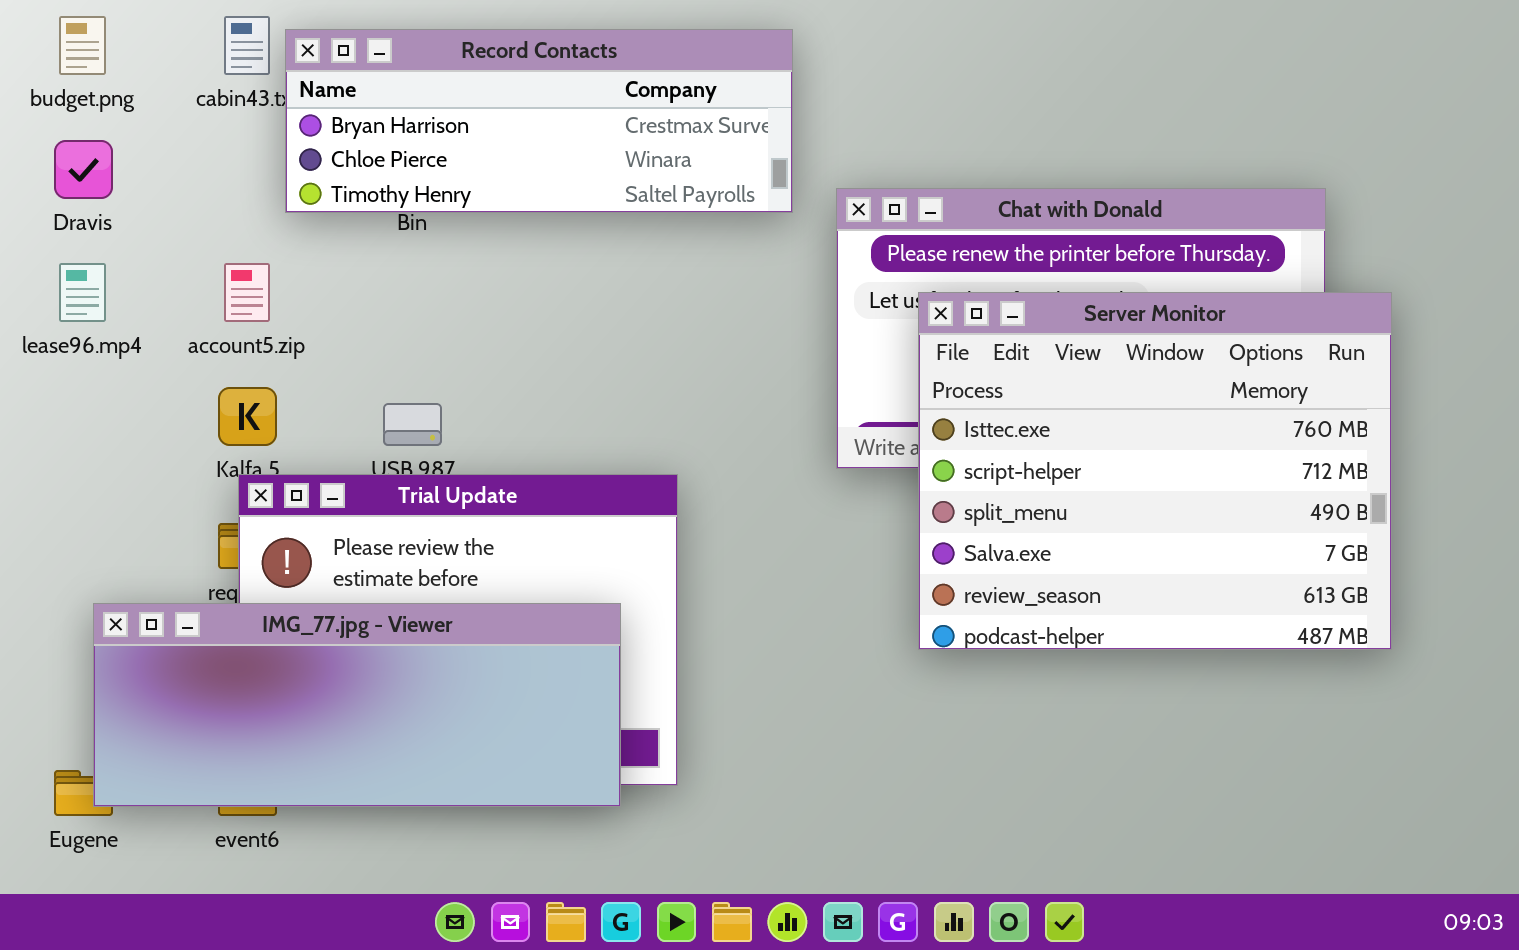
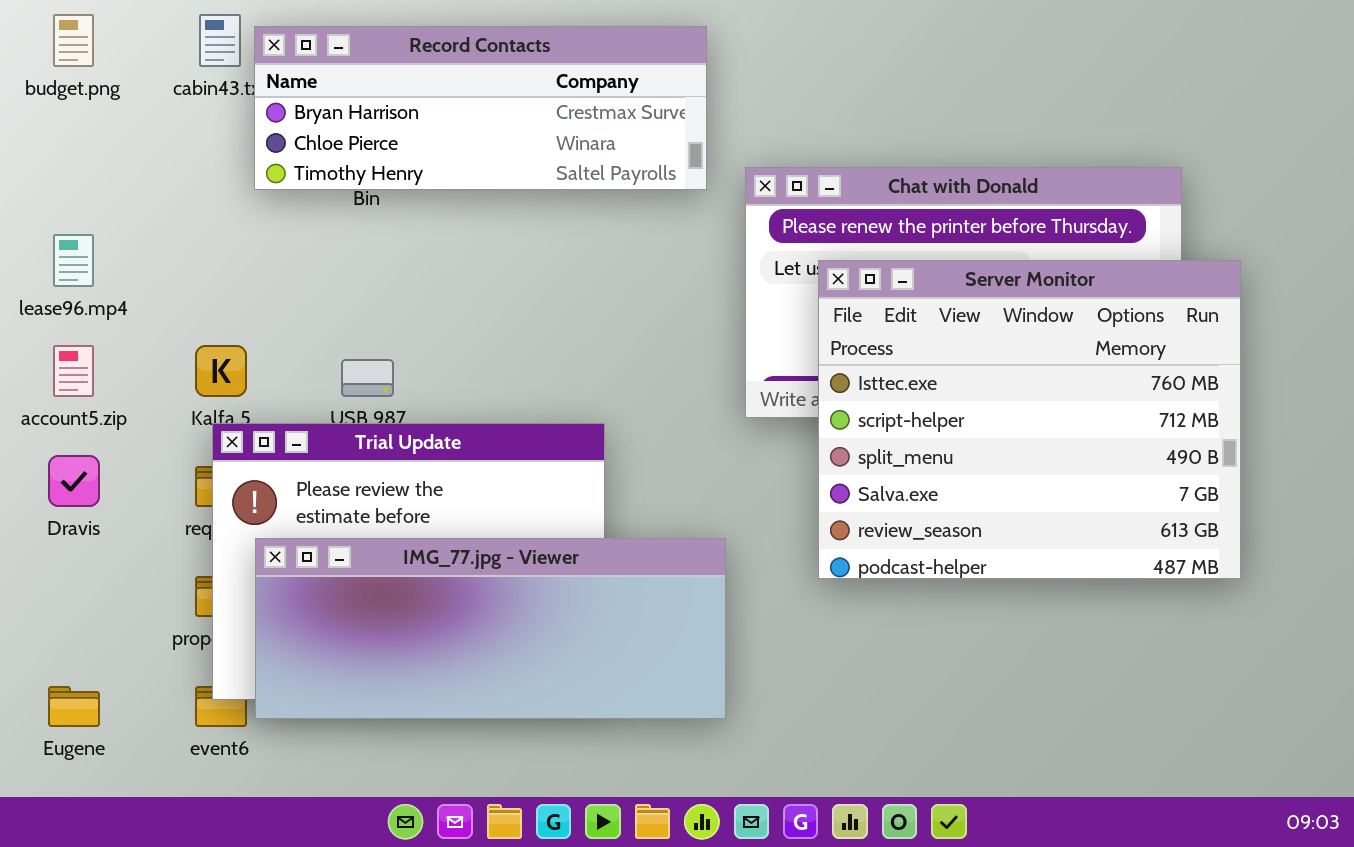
Dravis: [54,140,113,199] -> [48,455,100,507], moved
account5.zip: [224,263,270,322] -> [53,345,94,397], moved
IMG_77.jpg - Viewer: [93,603,621,807] -> [255,538,726,719], moved

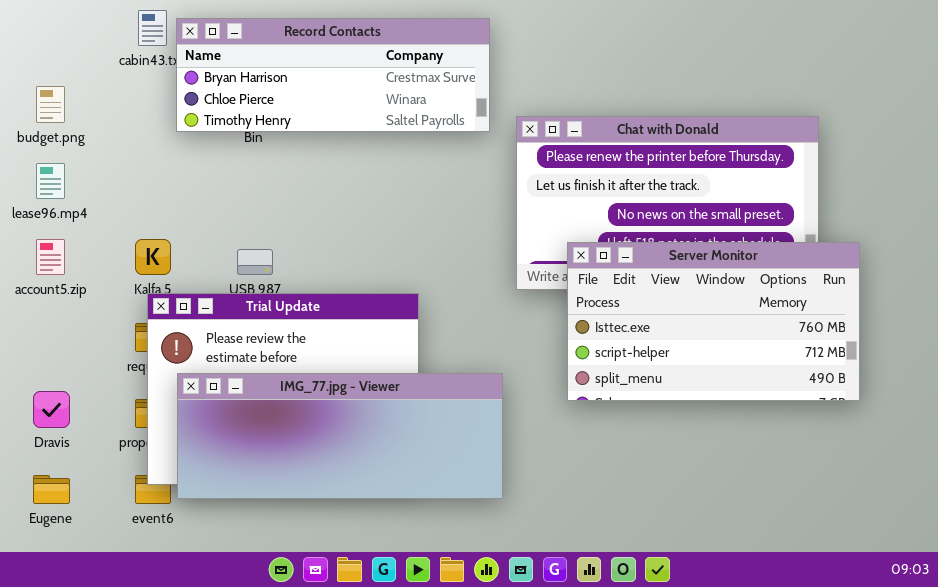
budget.png: [53,14,94,67] -> [36,86,65,123], moved
Server Monitor: [818,260,1241,579] -> [567,242,860,401], resized
Dravis: [48,455,100,507] -> [33,391,70,428], moved

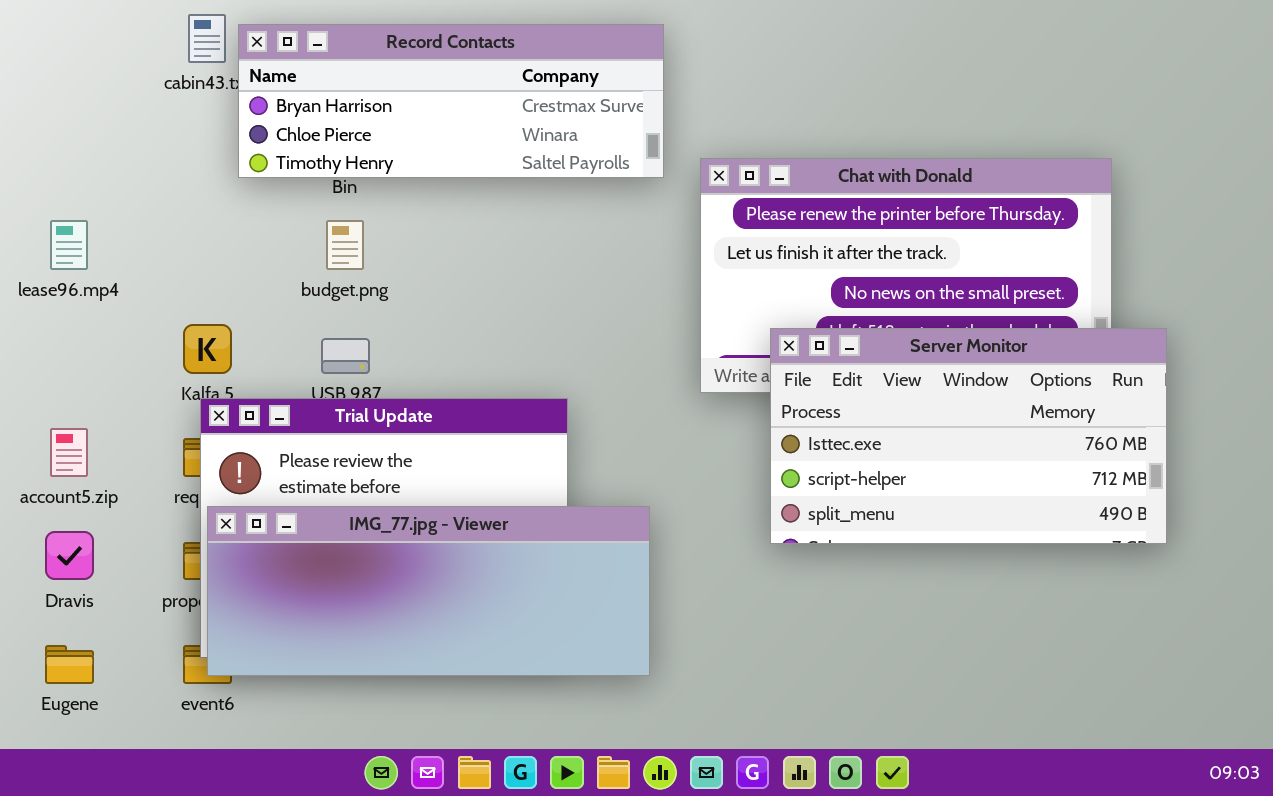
budget.png: [36,86,65,123] -> [326,220,364,270], moved
account5.zip: [36,239,65,275] -> [50,428,88,477], moved
IMG_77.jpg - Viewer: [177,373,503,499] -> [207,506,650,676], moved

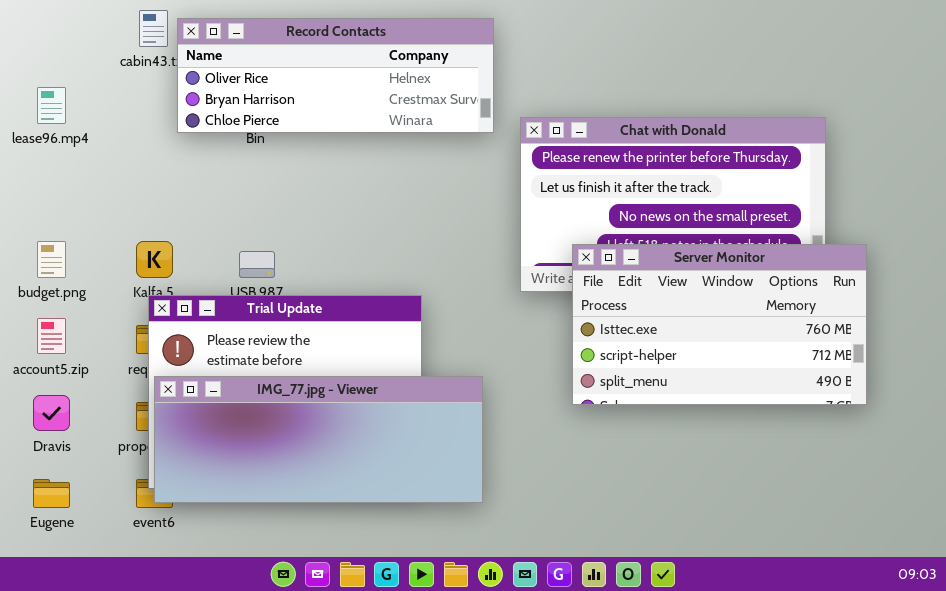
Record Contacts: [238,24,664,178] -> [177,18,494,133], scrolled up 1 row
lease96.mp4: [50,220,88,270] -> [37,87,66,124], moved
budget.png: [326,220,364,270] -> [37,241,66,278], moved

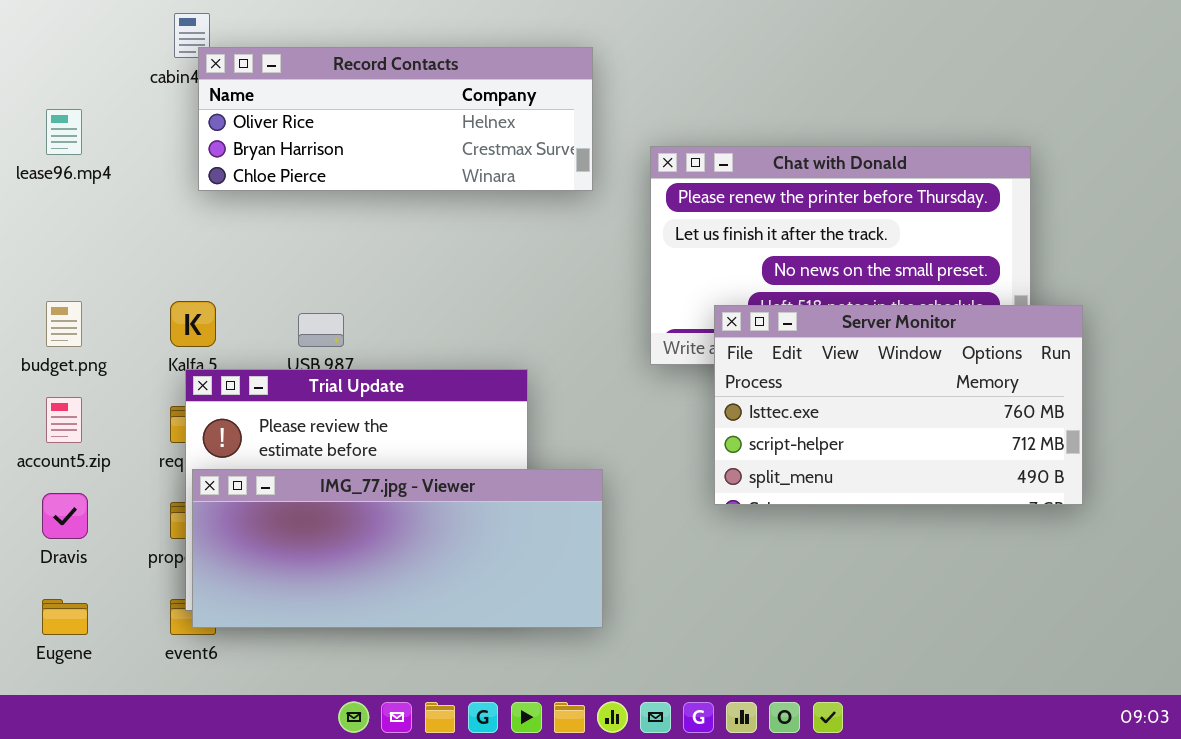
Record Contacts: [177,18,494,133] -> [198,47,593,191], moved

